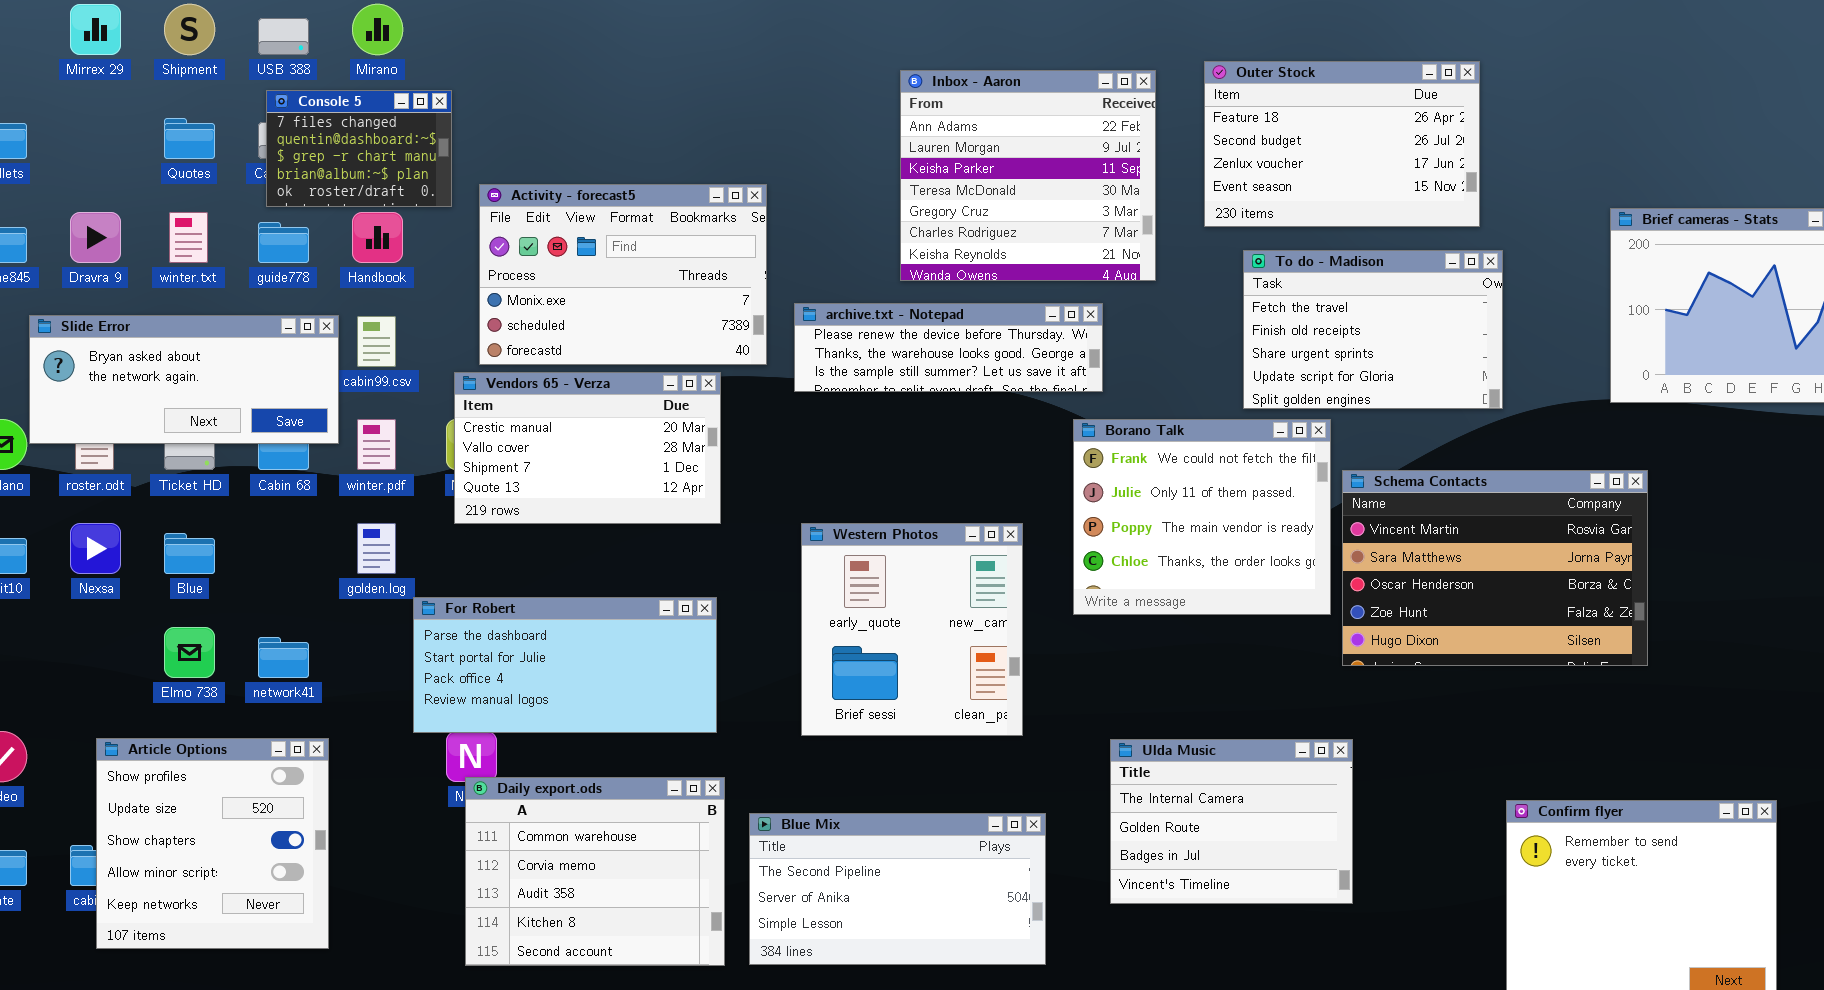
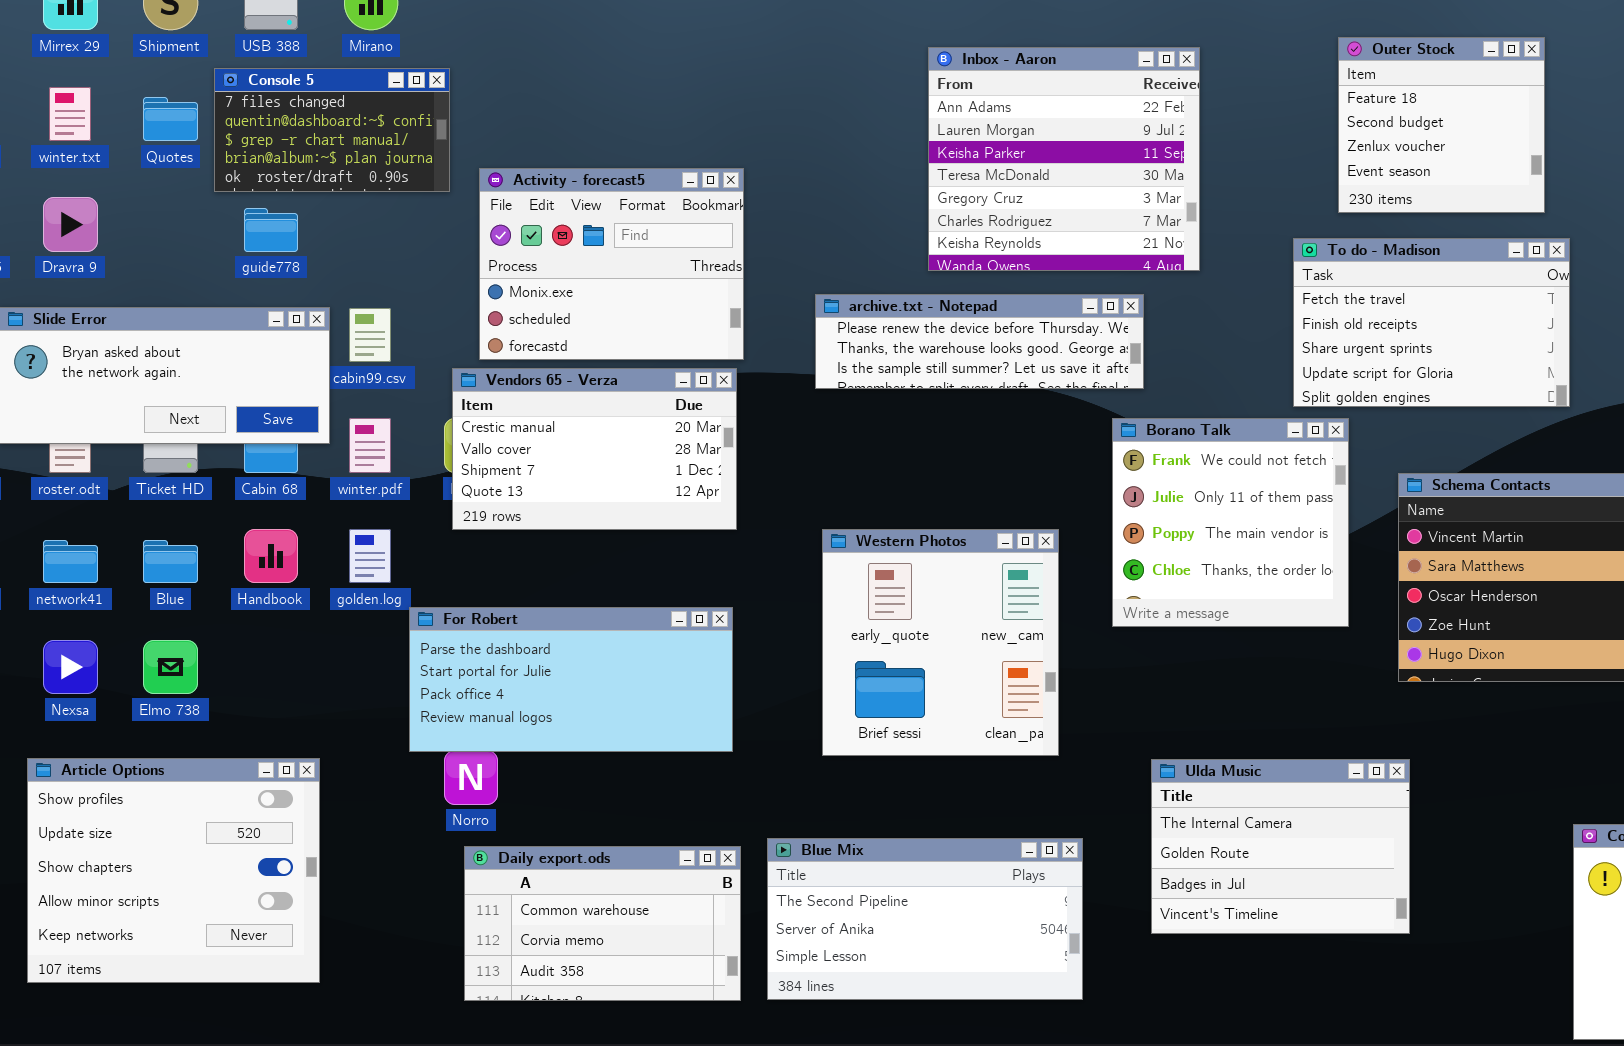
Outer Stock: [1204,61,1480,227] -> [1338,37,1545,213], resized
Console 5: [266,90,452,207] -> [214,68,450,192], resized
Activity - forecast5: [479,184,767,365] -> [479,168,744,360], resized
winter.txt: [169,212,208,263] -> [49,87,91,141], moved
Handbook: [352,212,403,263] -> [244,529,298,583], moved
Borano Talk: [1073,419,1331,615] -> [1112,418,1349,627], resized
Nexsa: [70,523,121,574] -> [43,640,98,694], moved
network41: [258,637,309,678] -> [43,540,98,583], moved
Article Options: [96,738,329,949] -> [27,758,320,983], resized
Daily export.ods: [465,777,725,966] -> [464,846,741,1001], resized

